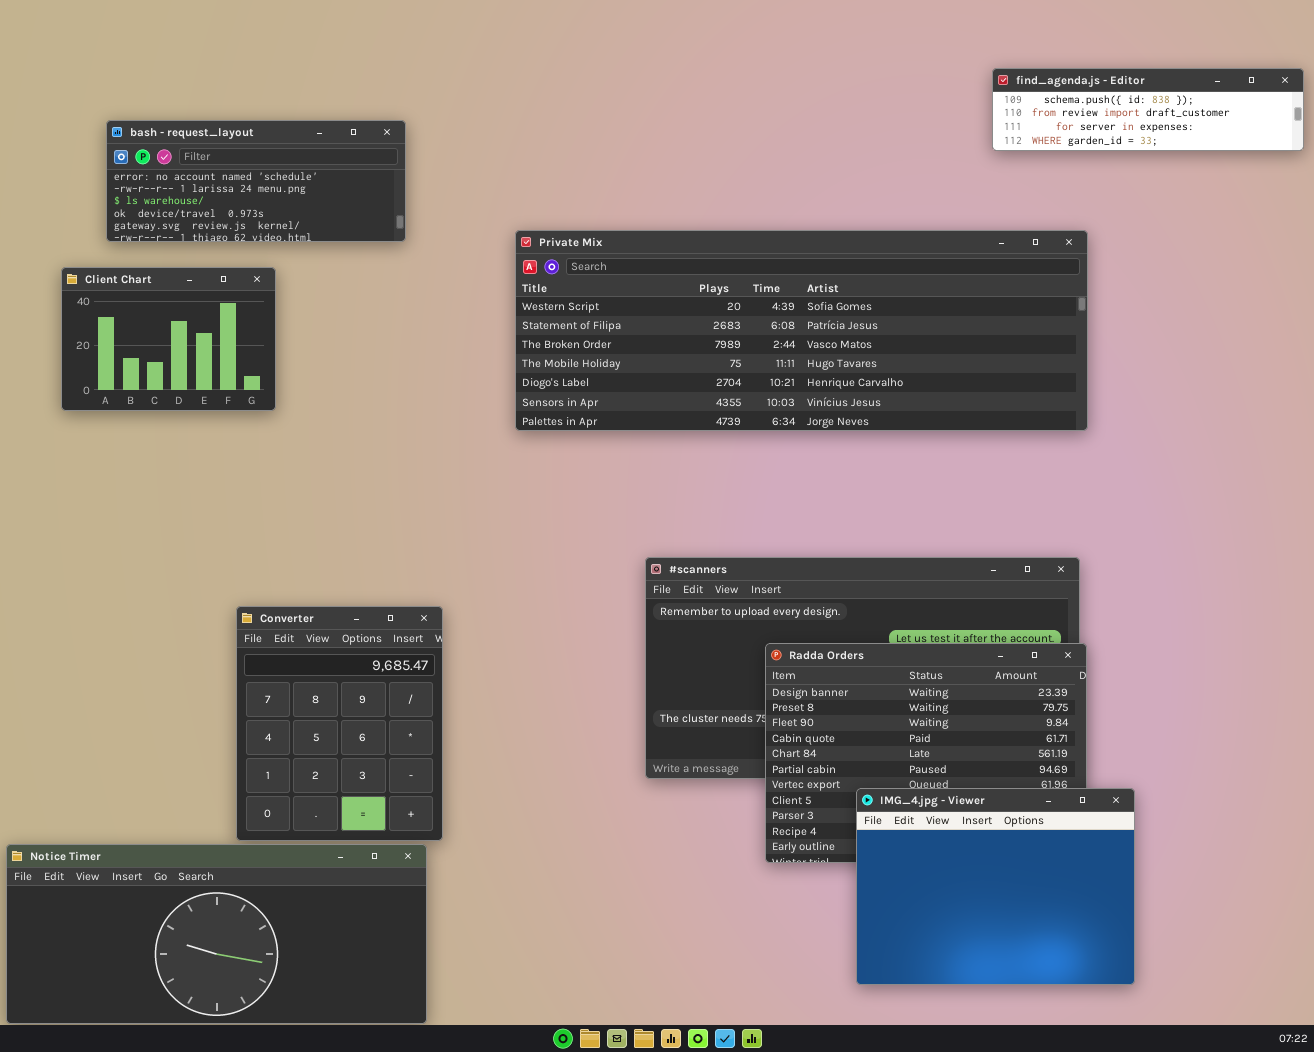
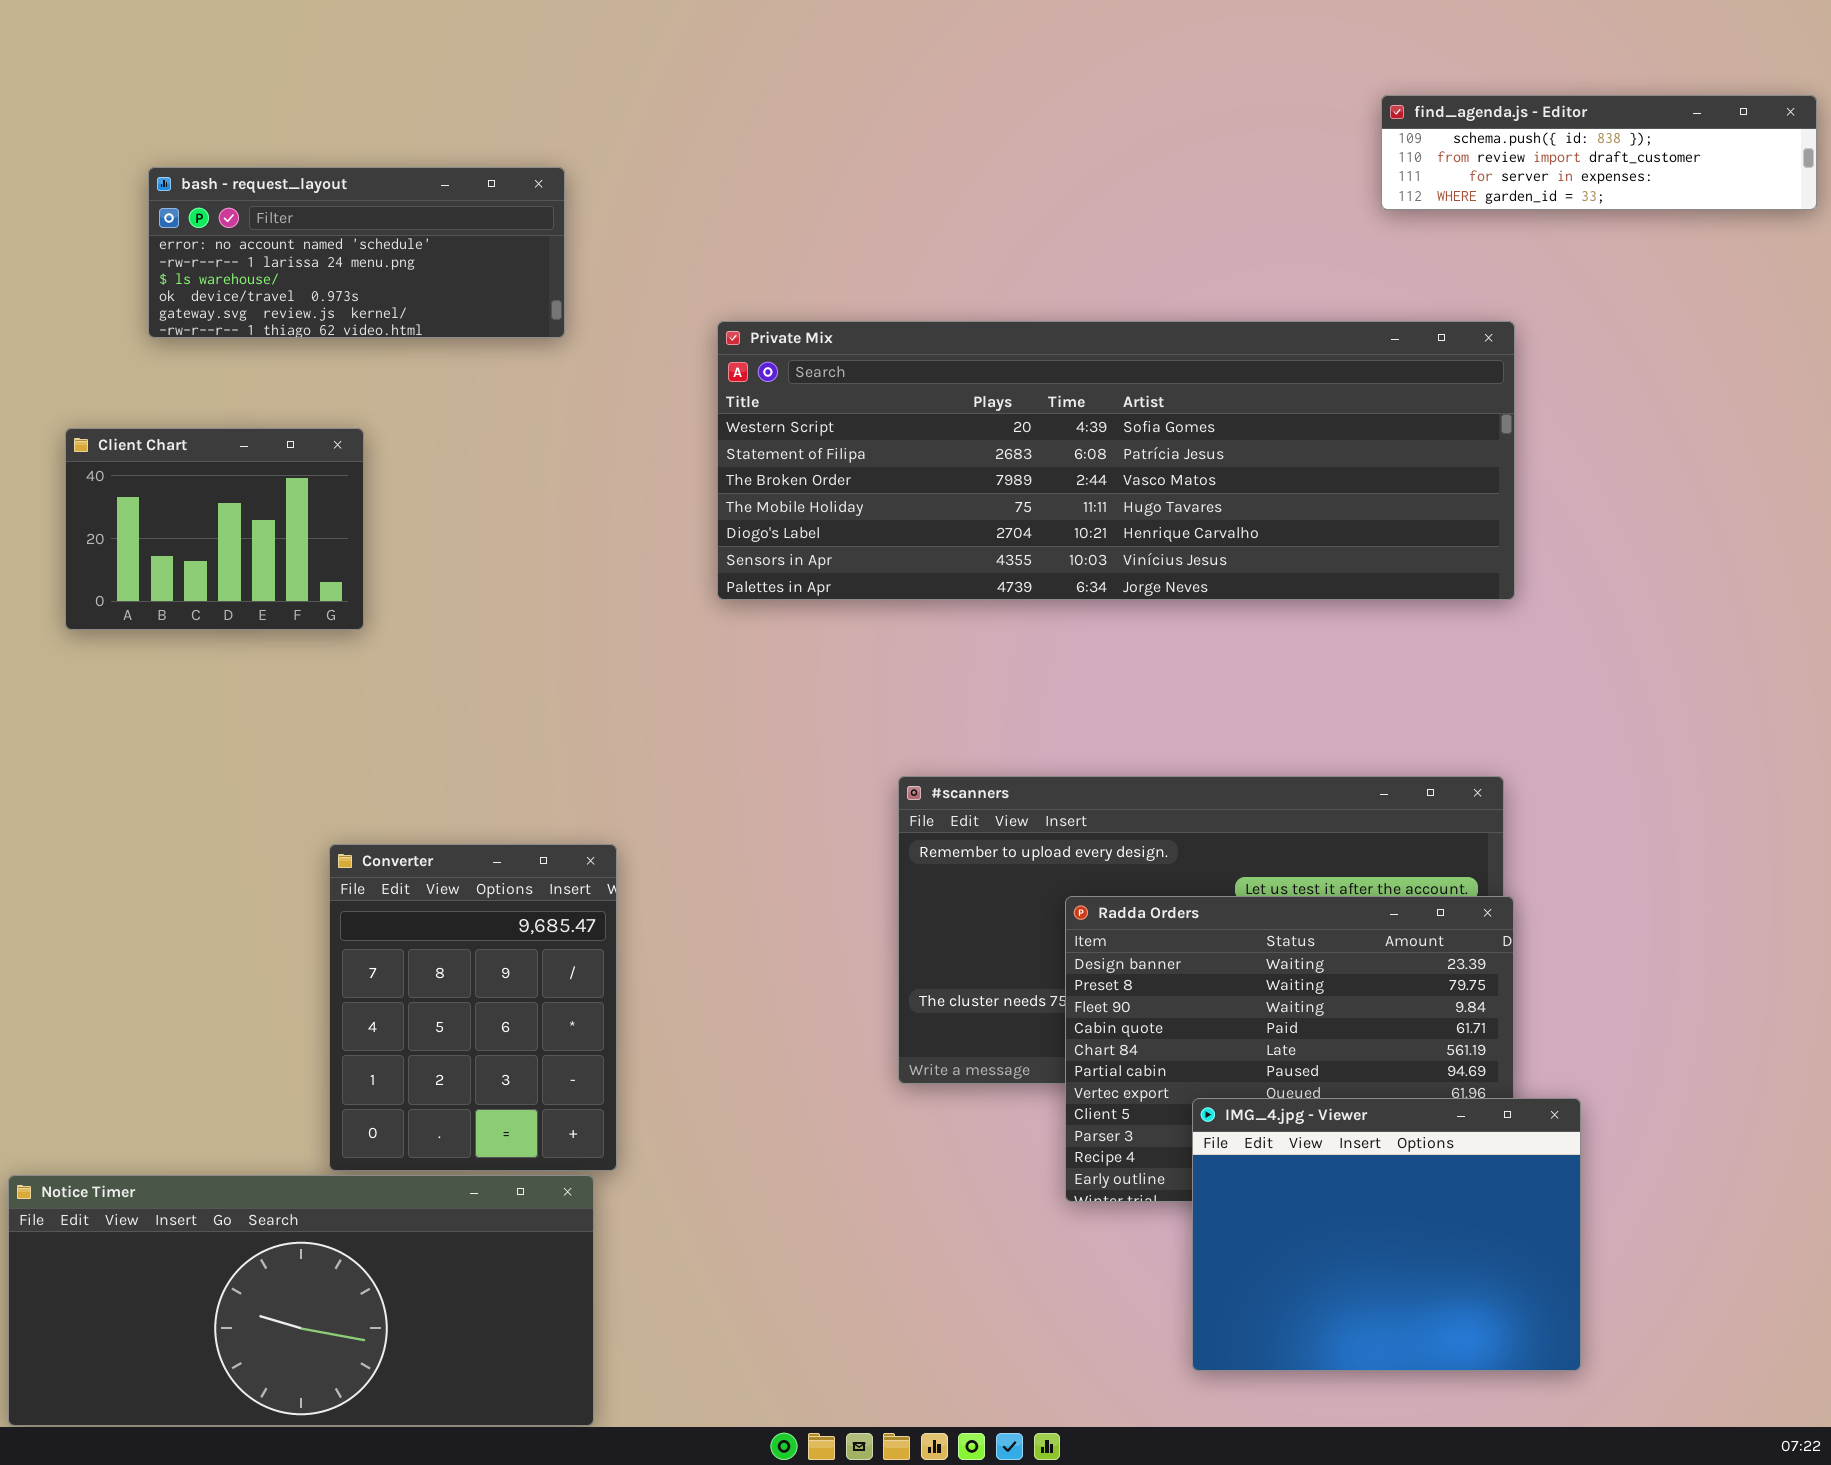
Client Chart: [61,267,276,411] -> [65,428,364,630], moved

